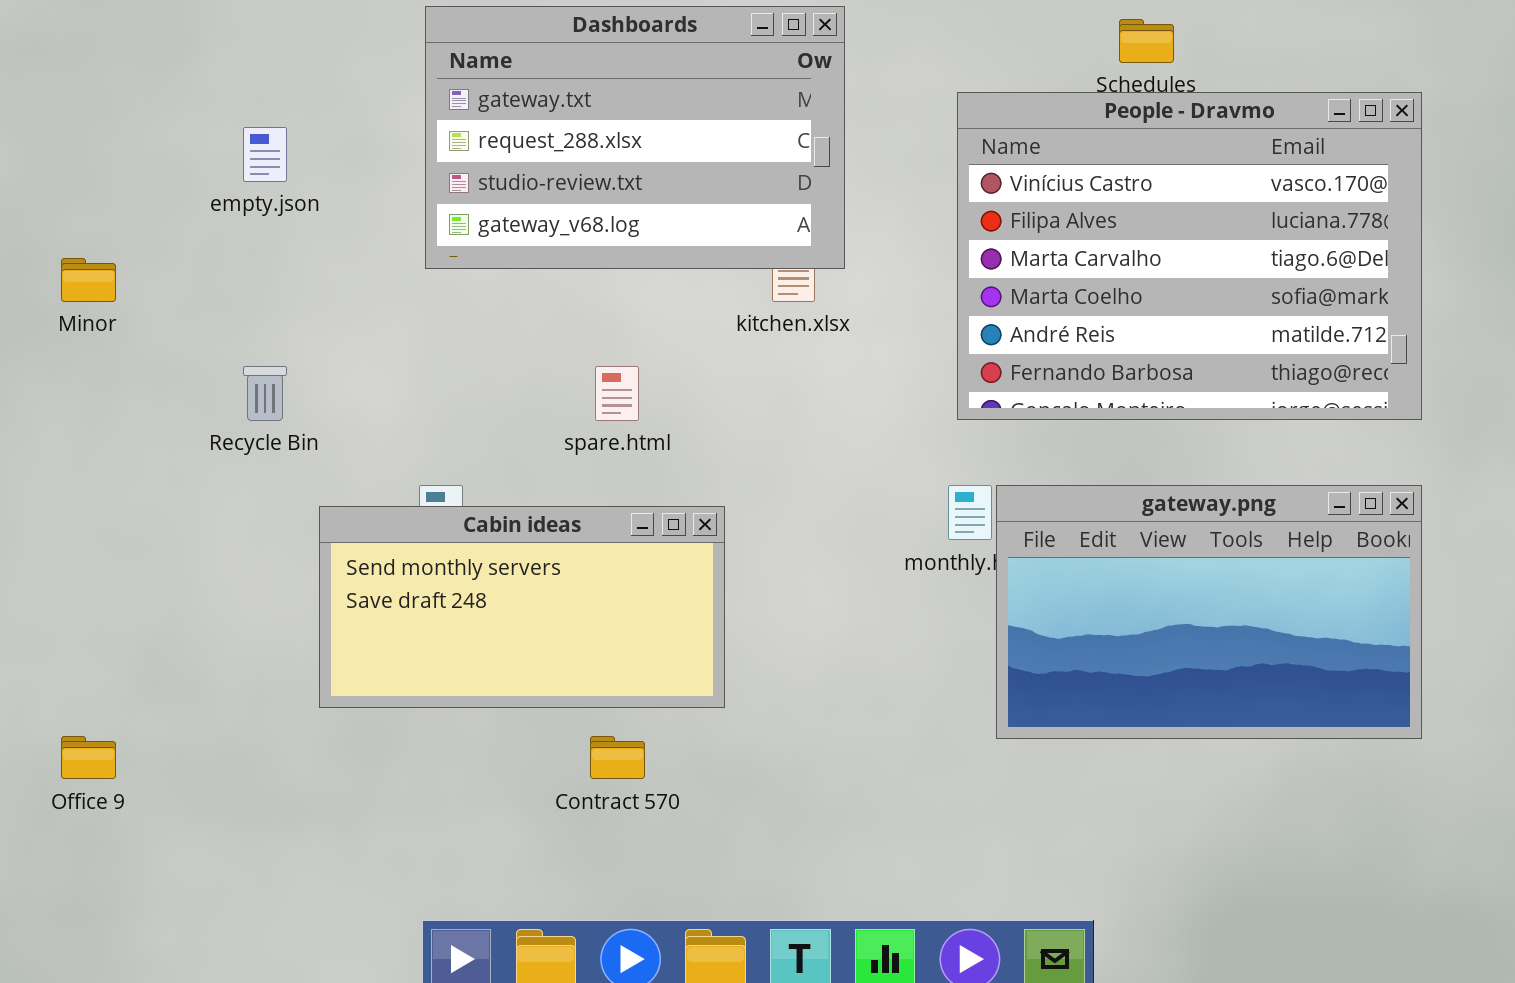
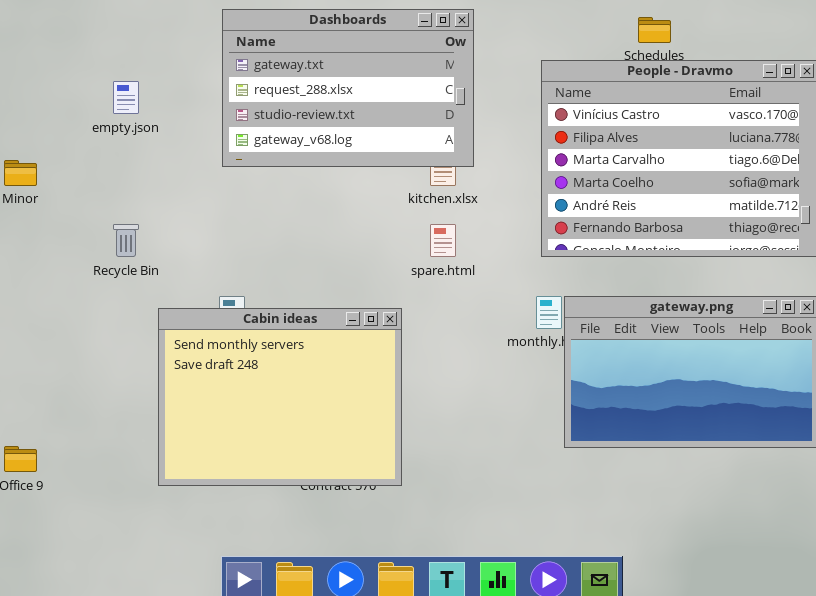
spare.html: [595,366,639,421] -> [430,224,456,257], moved
Cabin ideas: [319,506,725,708] -> [158,308,402,486], resized

